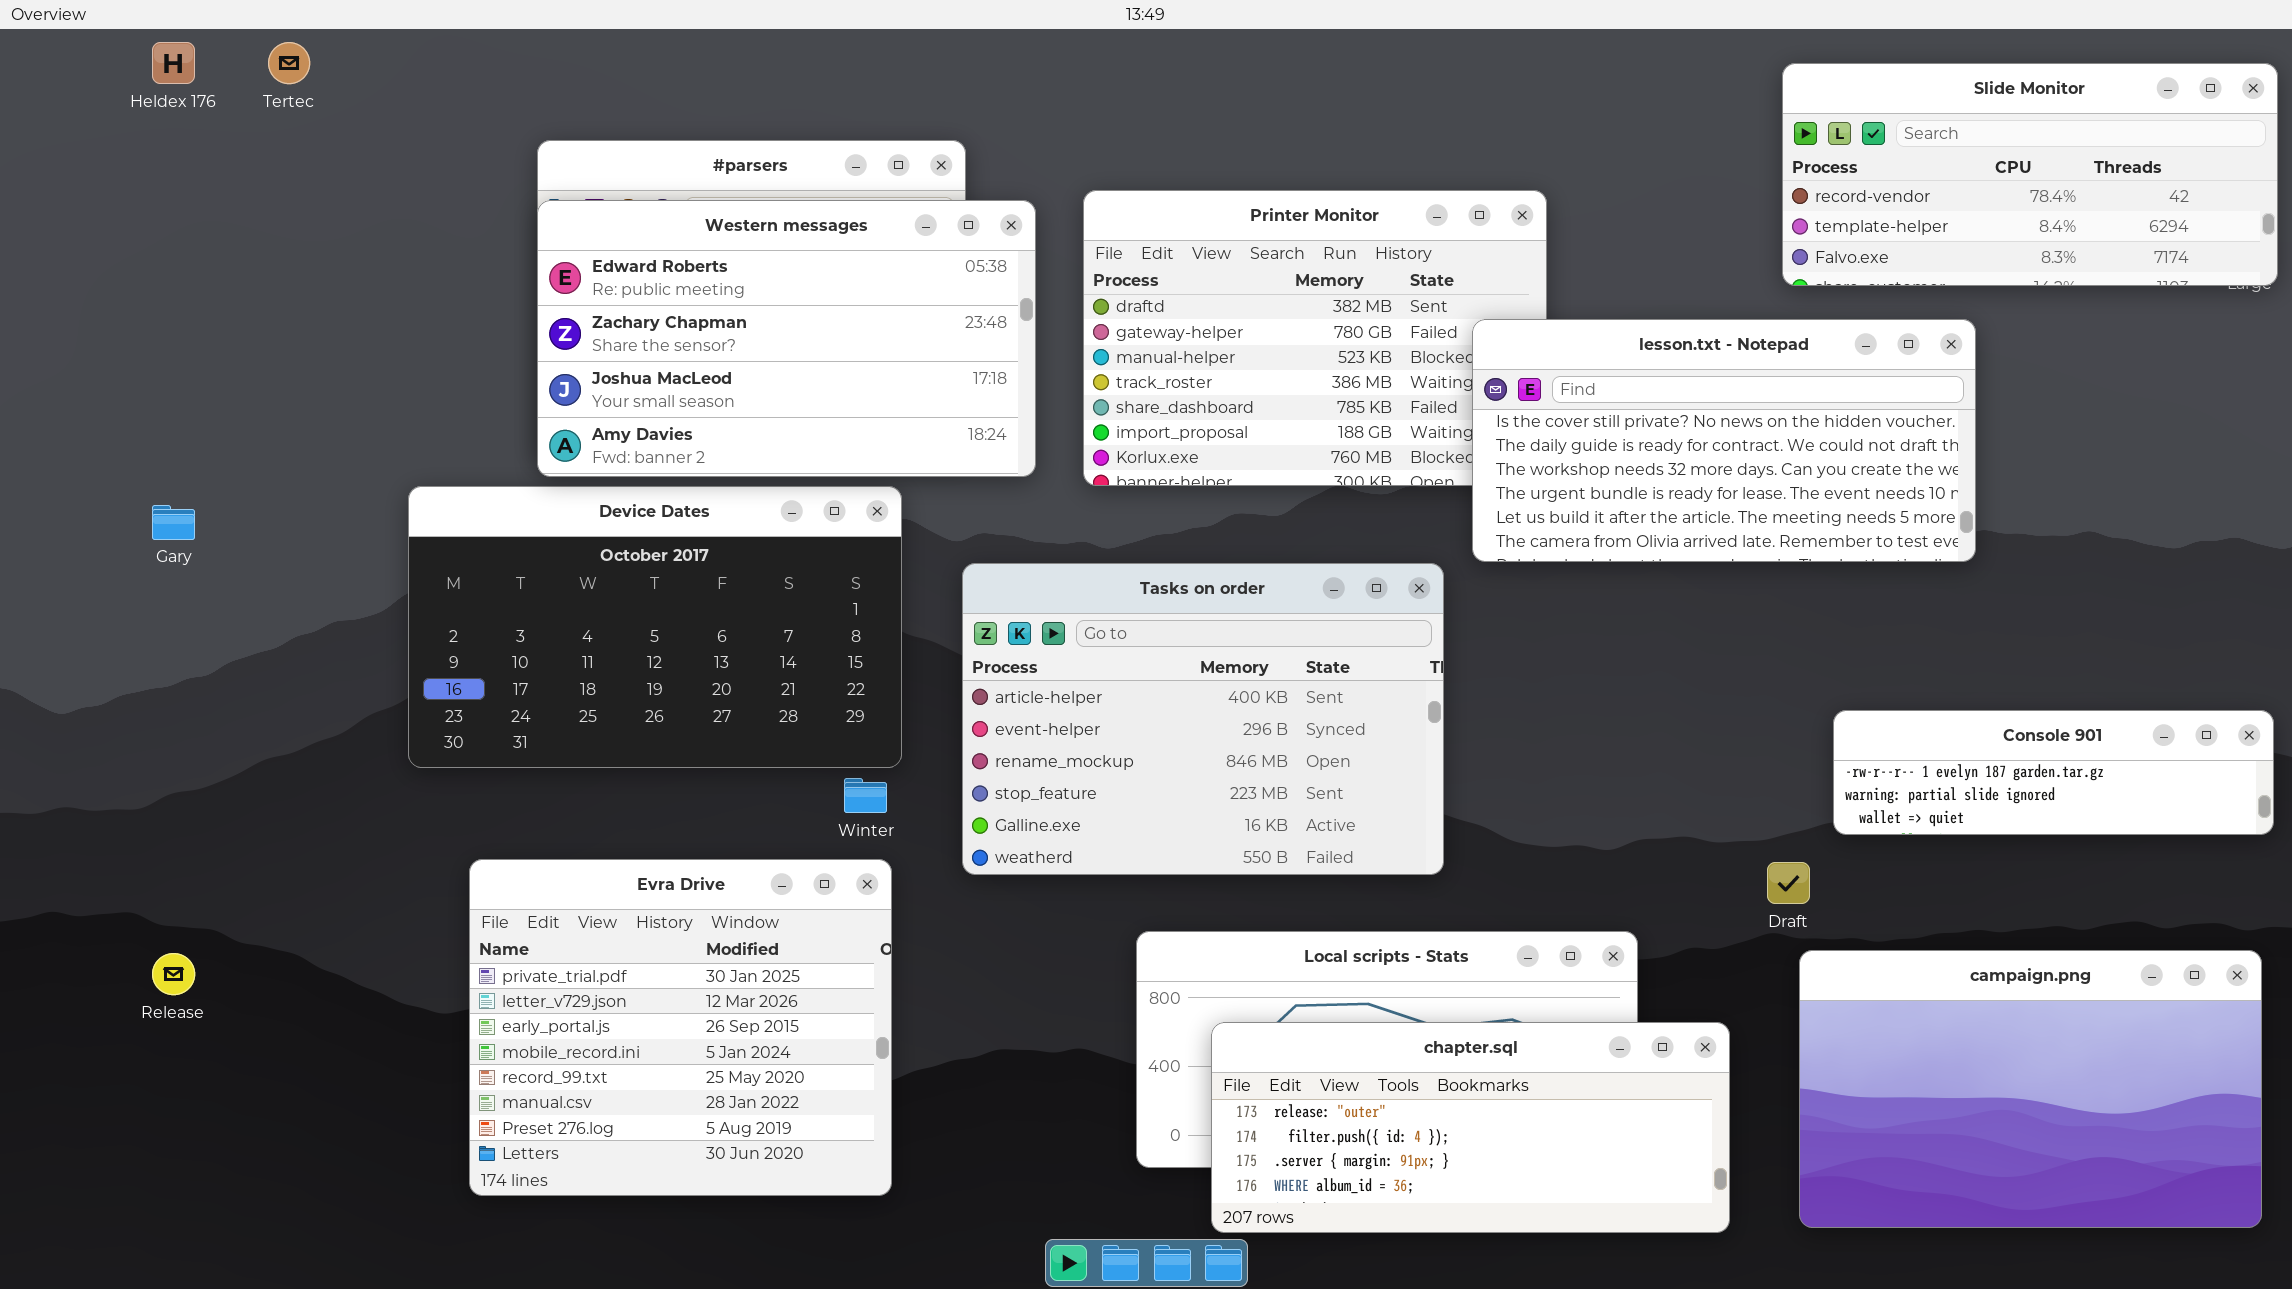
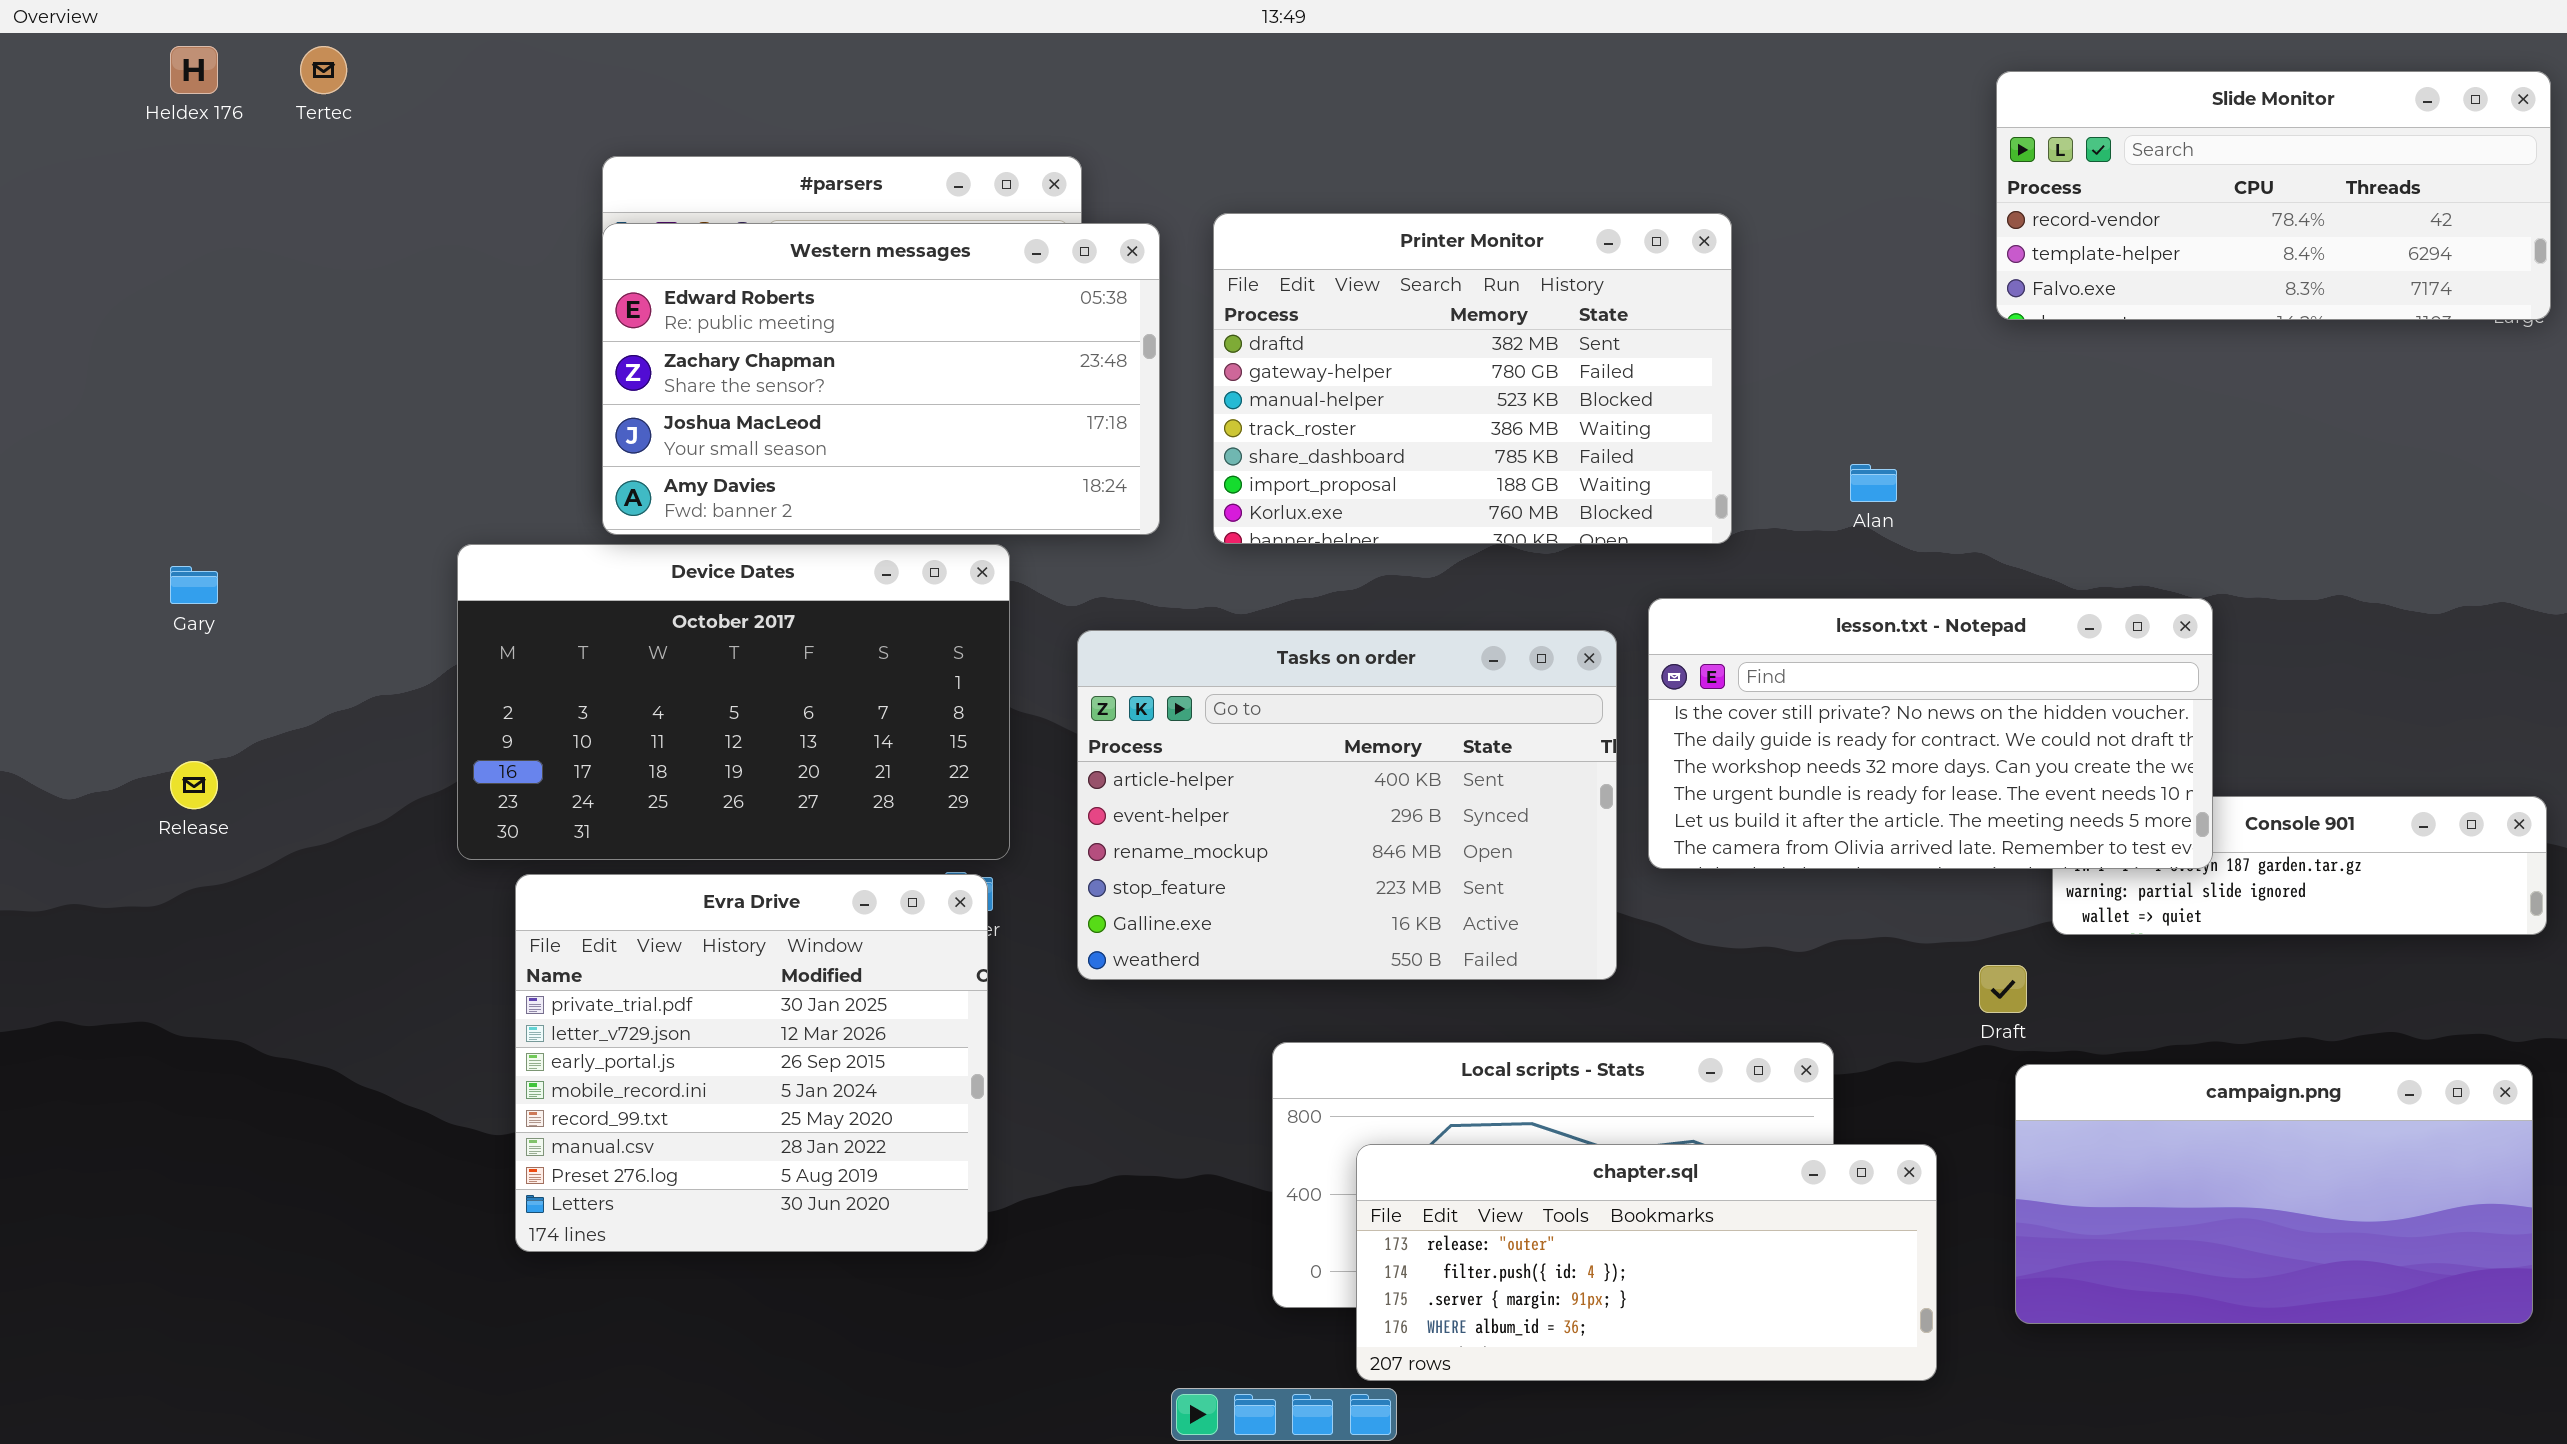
lesson.txt - Notepad: [1472,319,1976,562] -> [1648,598,2213,869], moved
Evra Drive: [469,859,892,1196] -> [515,874,988,1252], moved
campaign.png: [1799,950,2262,1228] -> [2015,1064,2533,1324], resized
Release: [152,953,195,995] -> [170,761,218,809], moved

